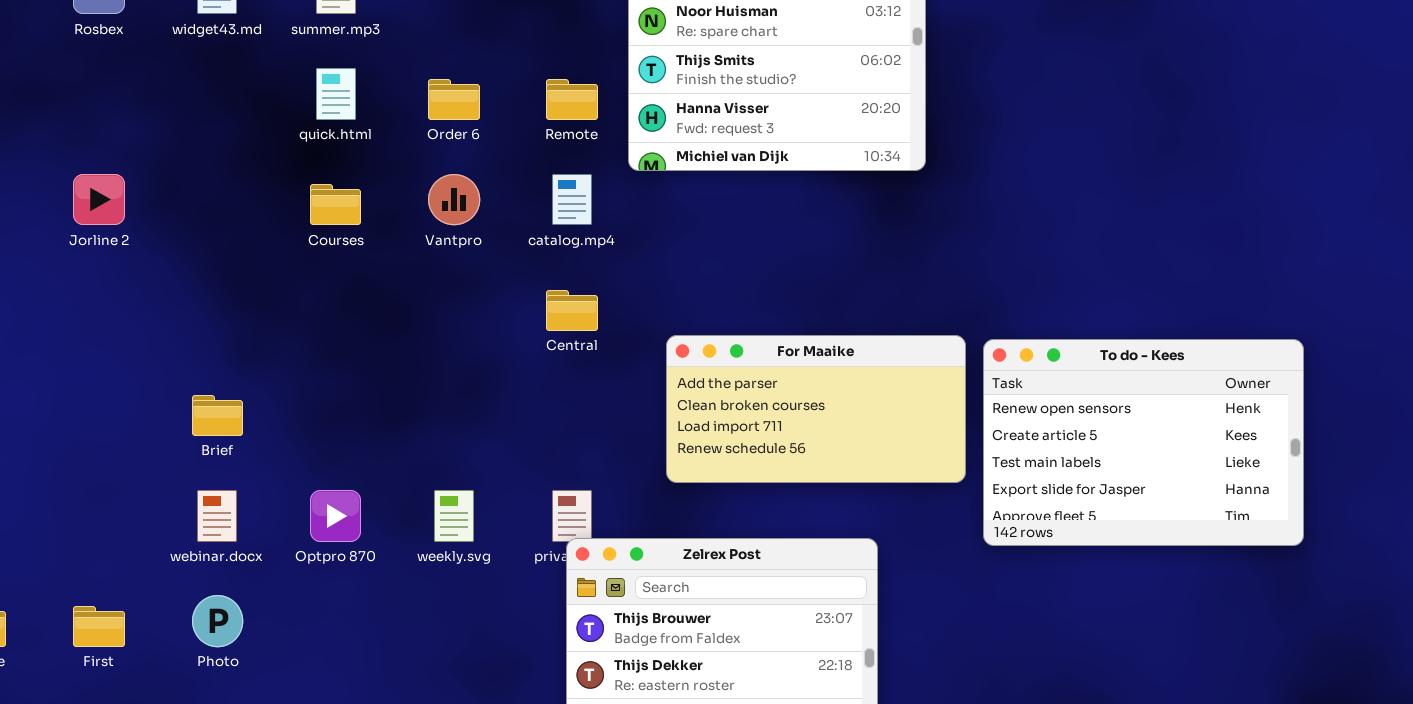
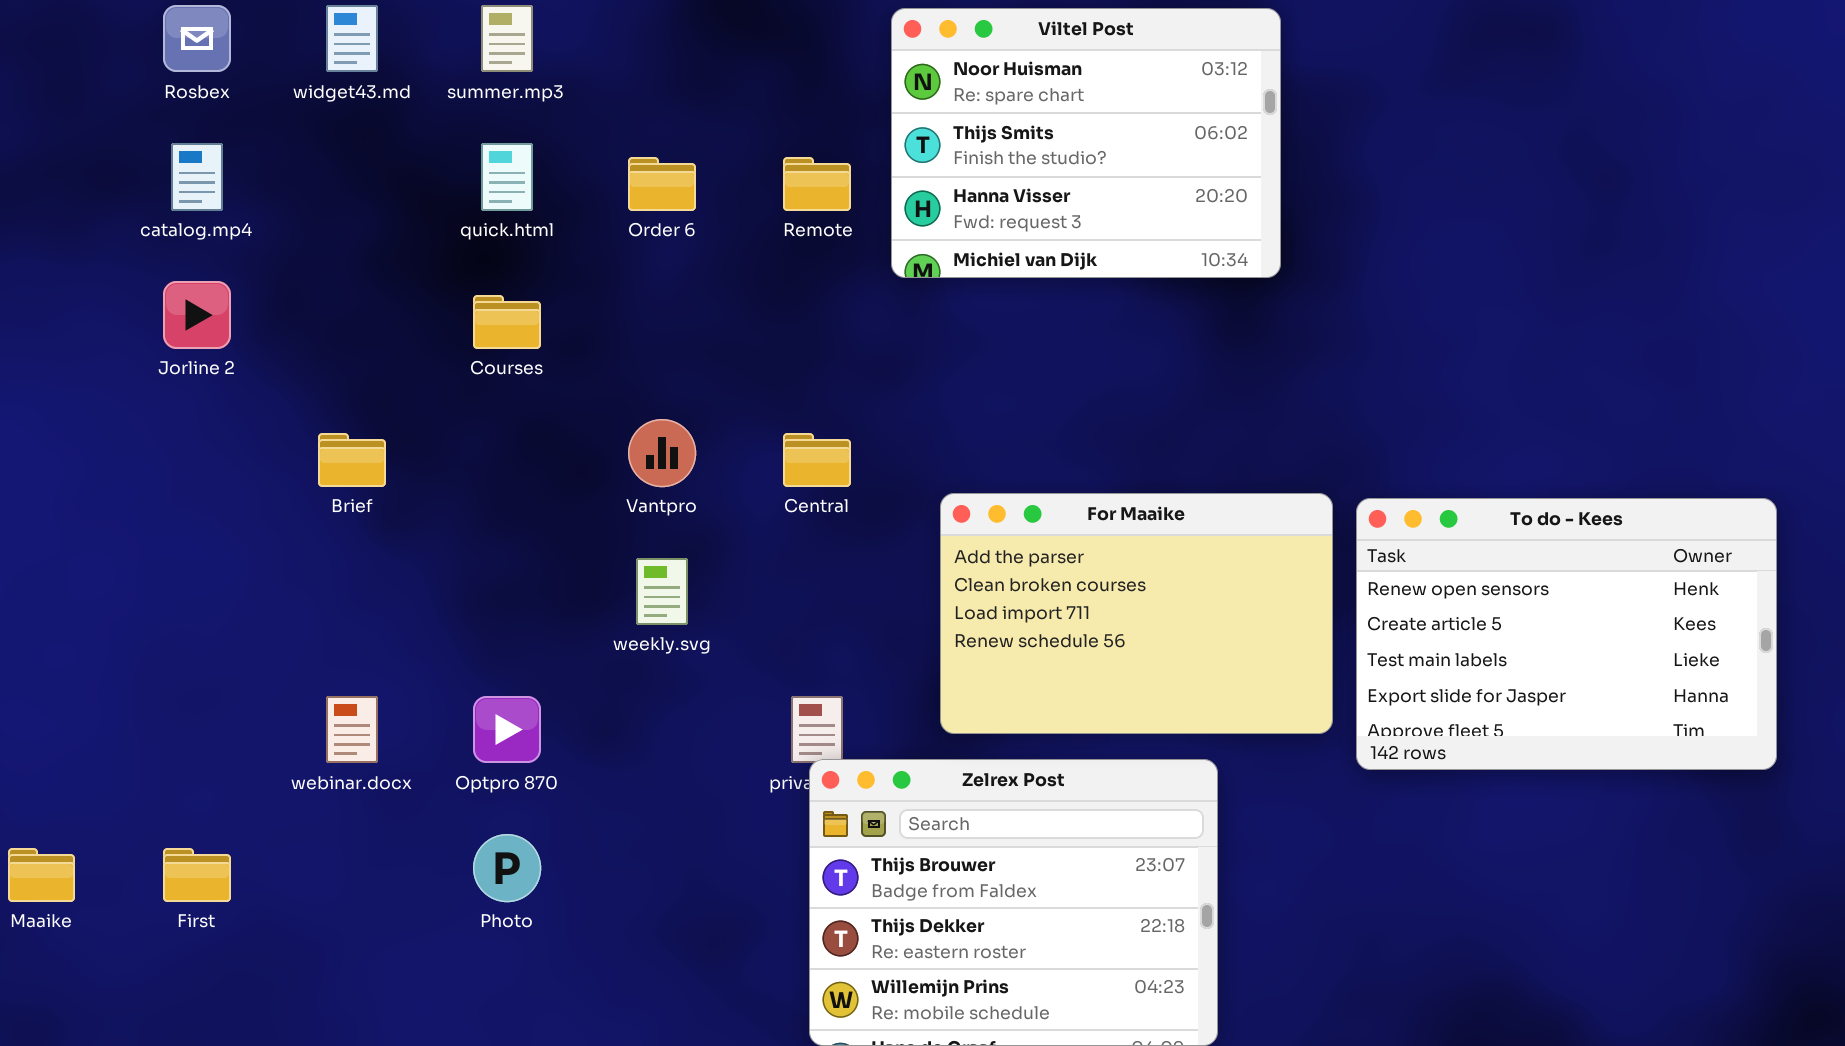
Vantpro: [428,174,480,225] -> [628,419,696,487], moved
catalog.mp4: [552,174,592,225] -> [171,143,223,211], moved
For Maaike: [666,335,966,483] -> [940,493,1333,734], resized
Brief: [192,395,243,436] -> [318,433,386,487], moved
weekly.svg: [434,490,474,542] -> [636,558,688,625], moved
Photo: [192,595,243,647] -> [473,834,541,902], moved

